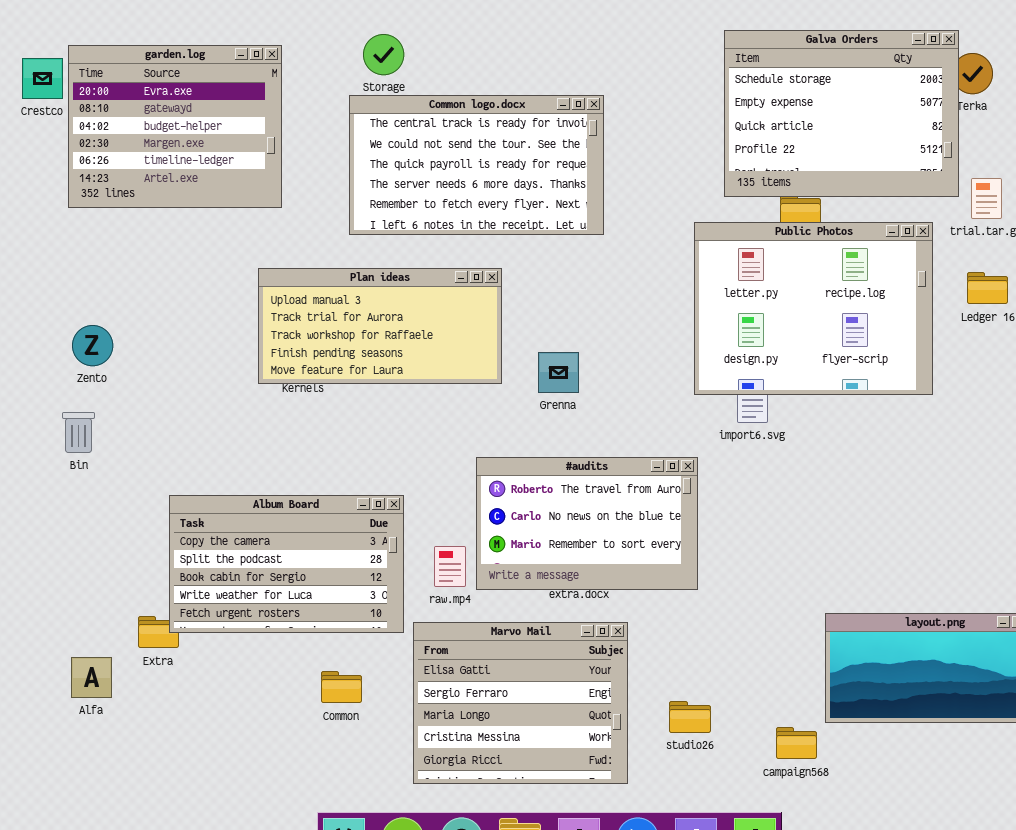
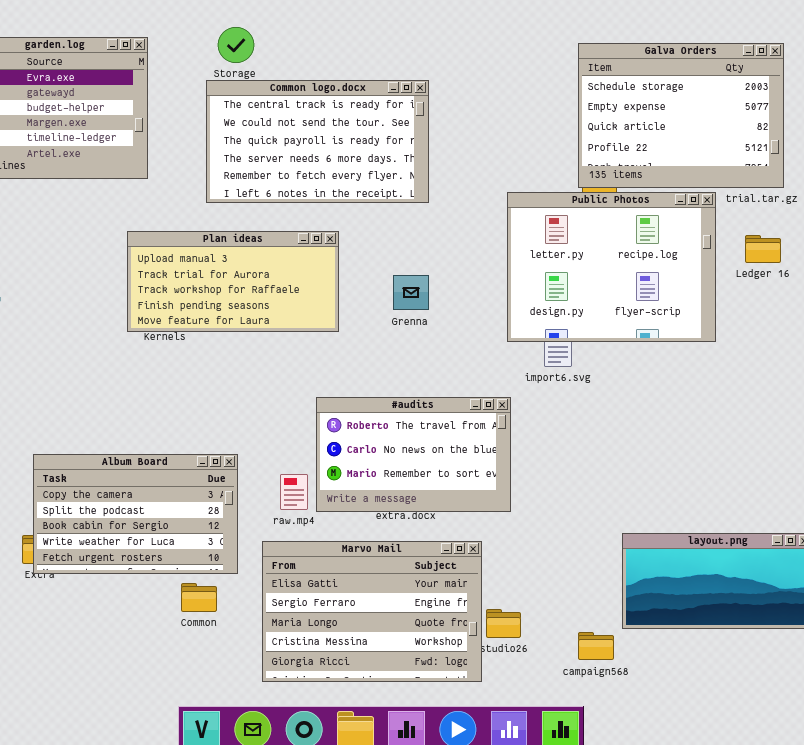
Galva Orders: [724,30,959,197] -> [578,43,784,188], moved
Grenna: [538,352,579,393] -> [393,275,429,310], moved
Album Board: [169,495,404,633] -> [33,454,238,574], moved
Marvo Mail: [413,622,628,784] -> [262,541,482,682], resized

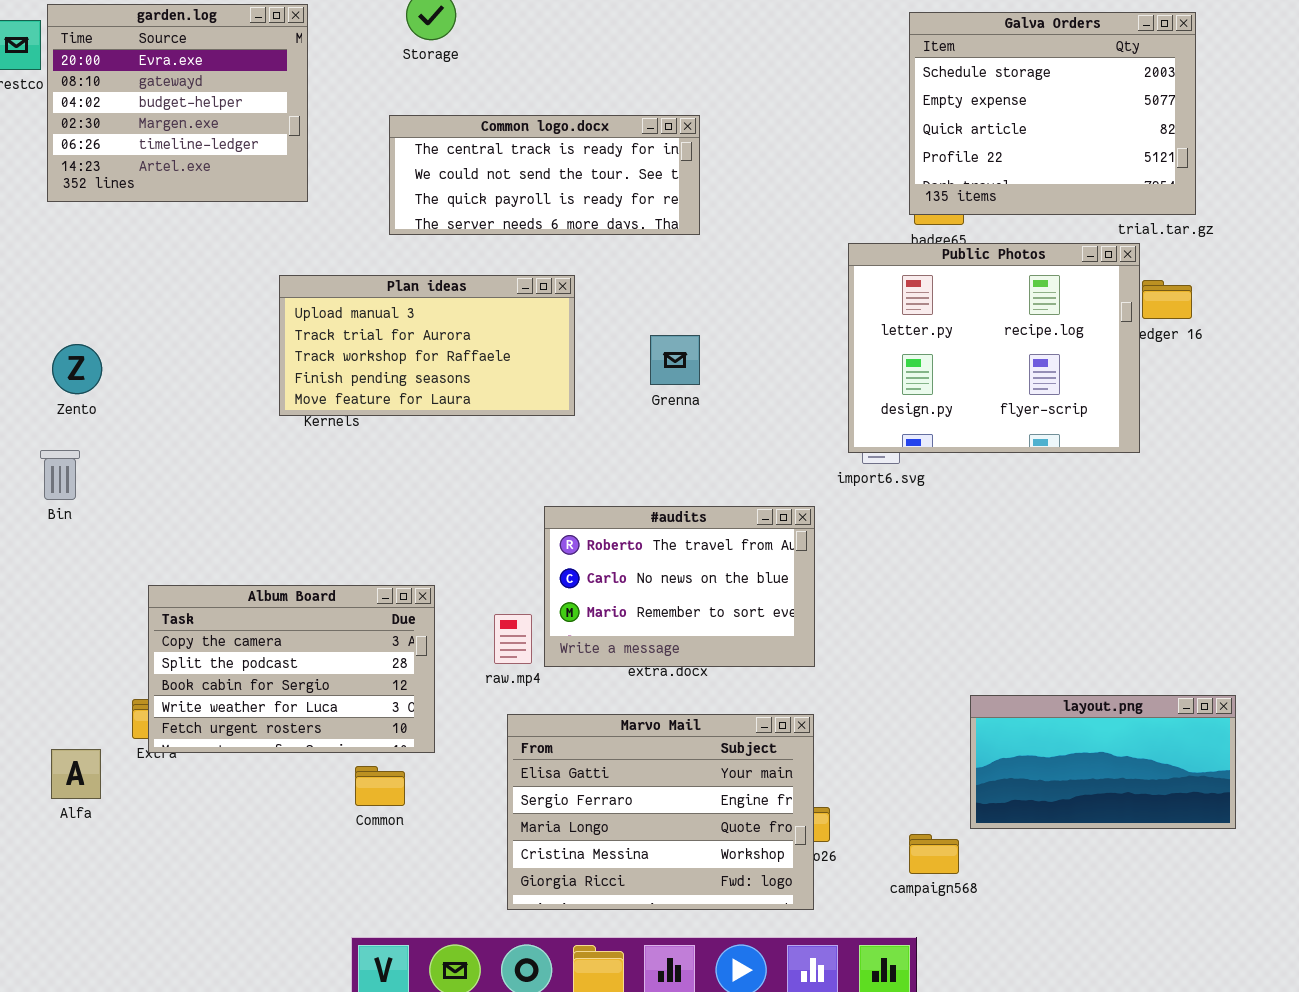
Common logo.docx: [206,80,429,203] -> [389,115,700,235], resized
Public Photos: [507,192,716,342] -> [848,243,1140,453], moved
Marvo Mail: [262,541,482,682] -> [507,714,814,910], moved

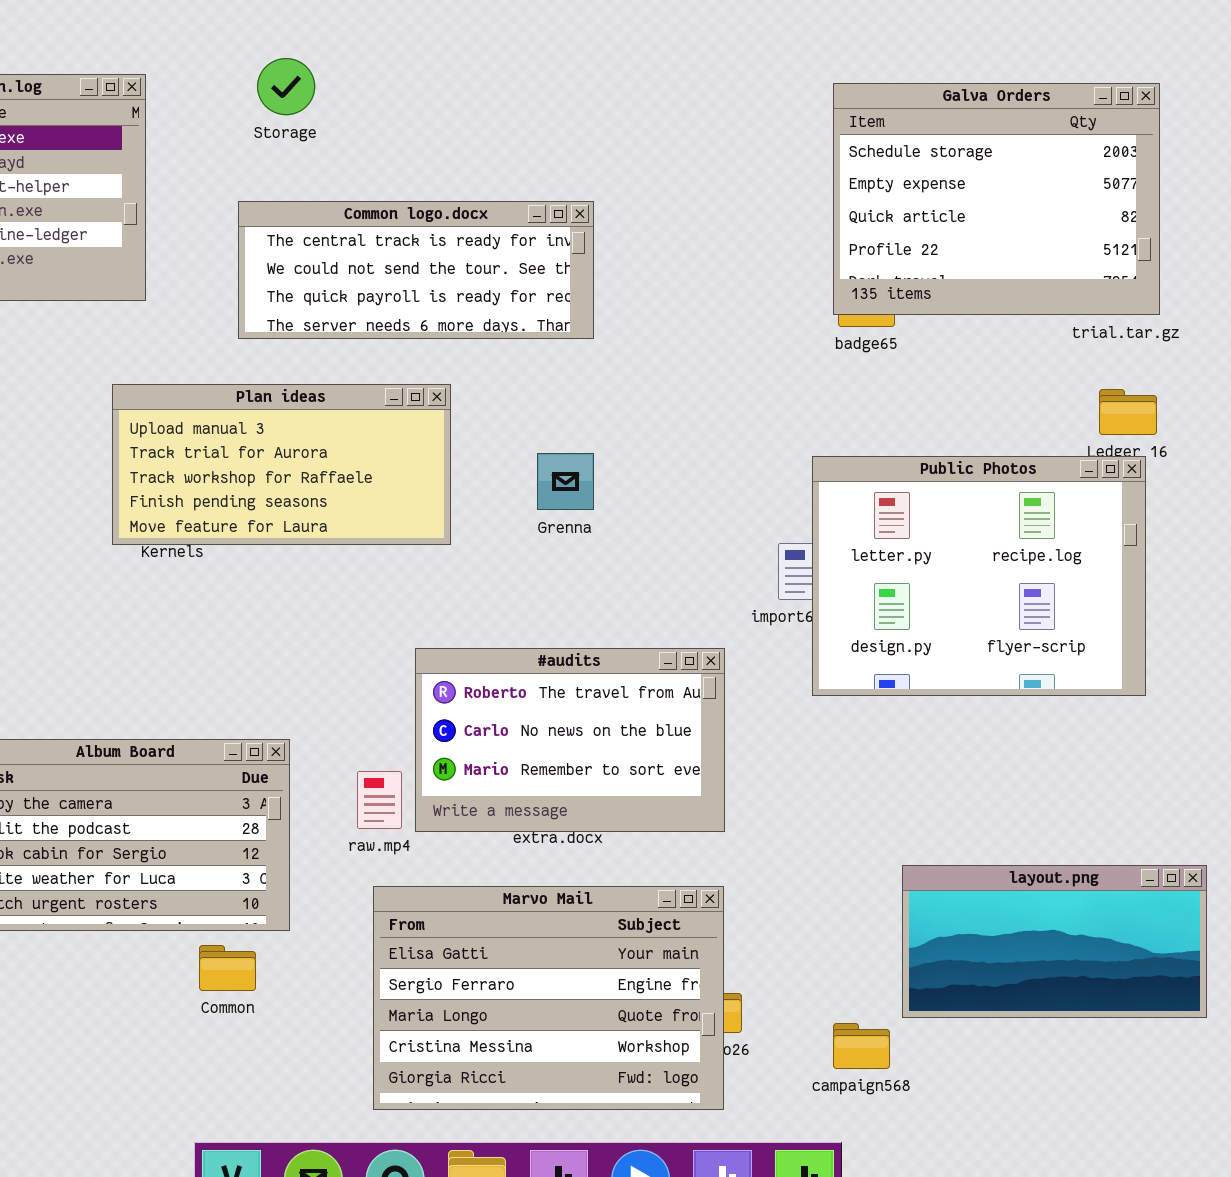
Public Photos: [848,243,1140,453] -> [812,456,1146,696], moved

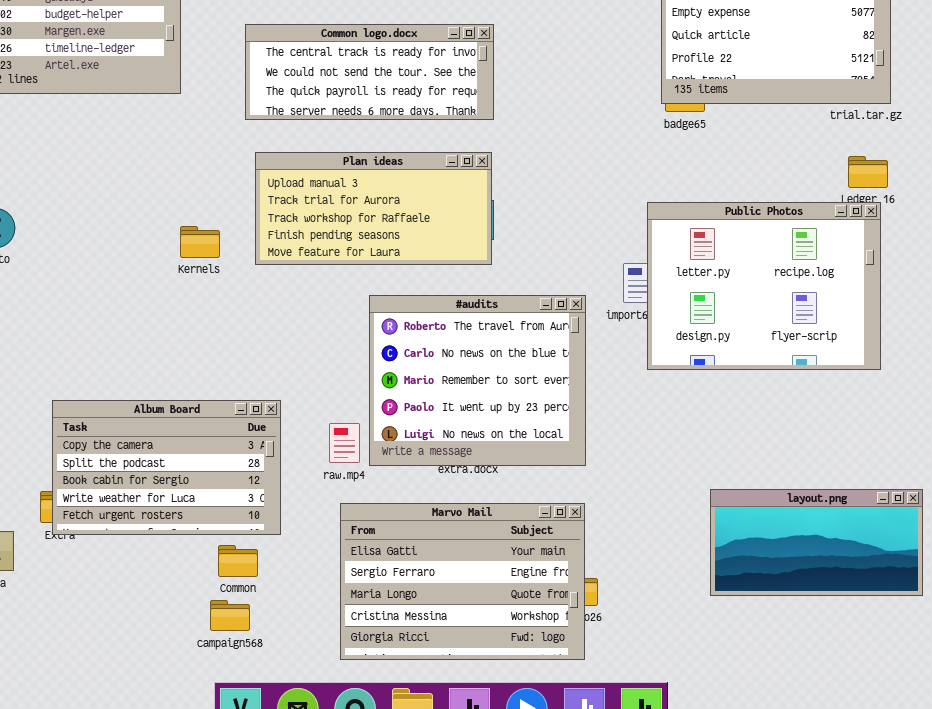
Plan ideas: [112,384,451,545] -> [255,152,492,265], moved
#audits: [415,648,725,832] -> [369,295,586,466], resized
campaign568: [833,1023,890,1069] -> [210,600,250,631], moved

